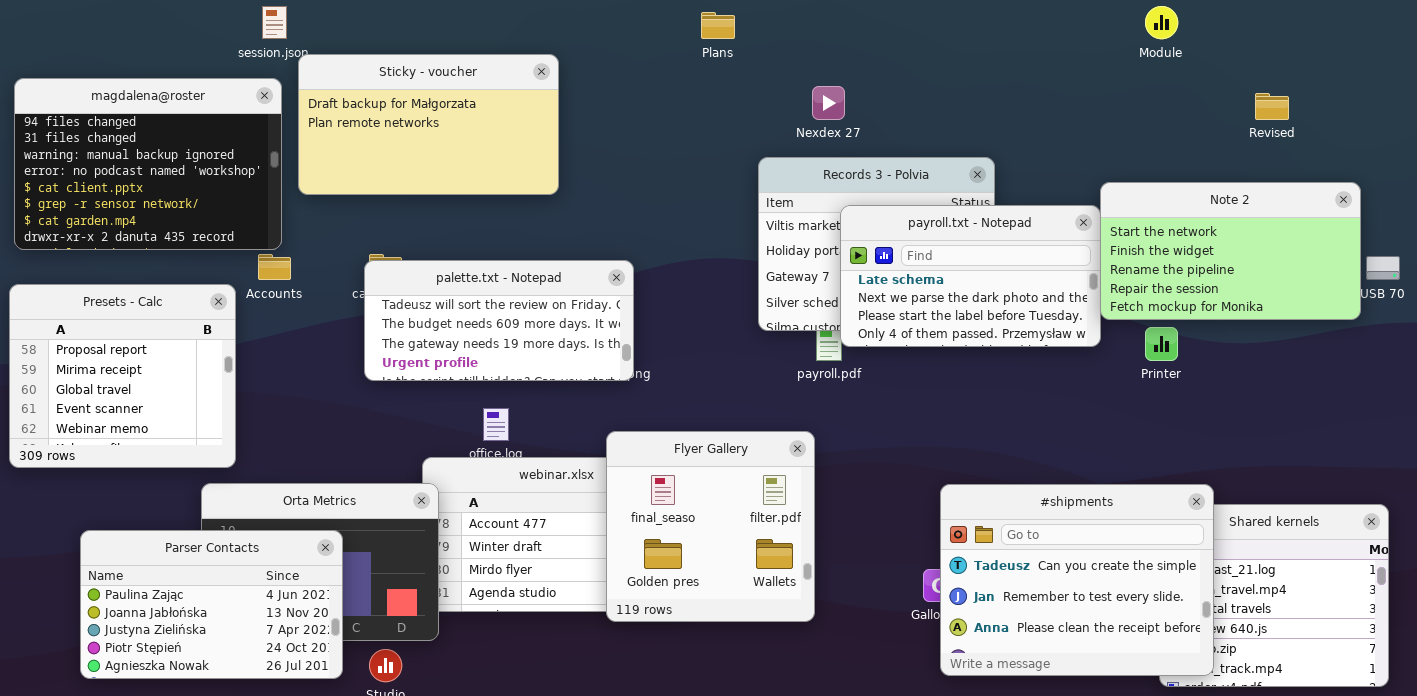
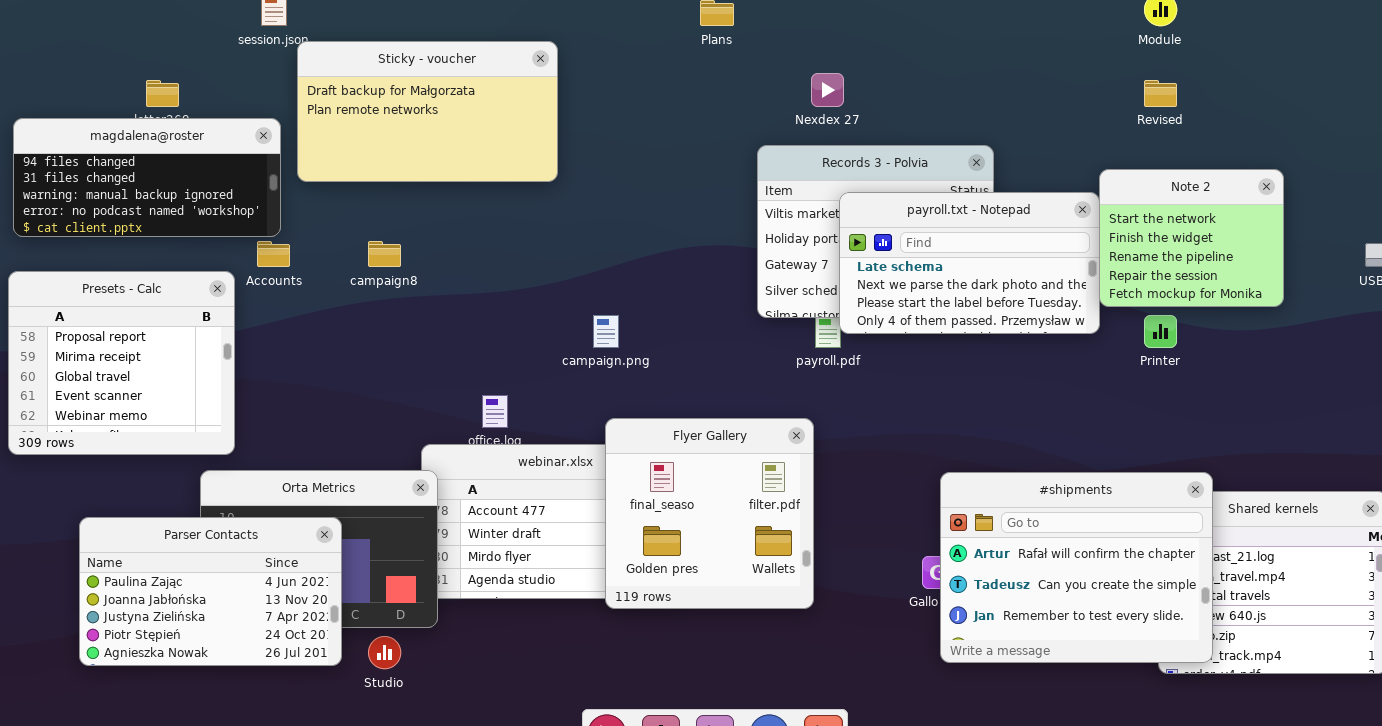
magdalena@roster: [14,78,282,250] -> [13,118,281,237], resized
Revised: [1255,93,1289,120] -> [1144,80,1177,107], moved
Note 2: [1100,182,1361,320] -> [1099,169,1284,307], resized
palette.txt - Notepad: [364,260,634,381] -> none, closed
#shipments: [940,484,1214,676] -> [940,472,1213,663], scrolled up 1 row

